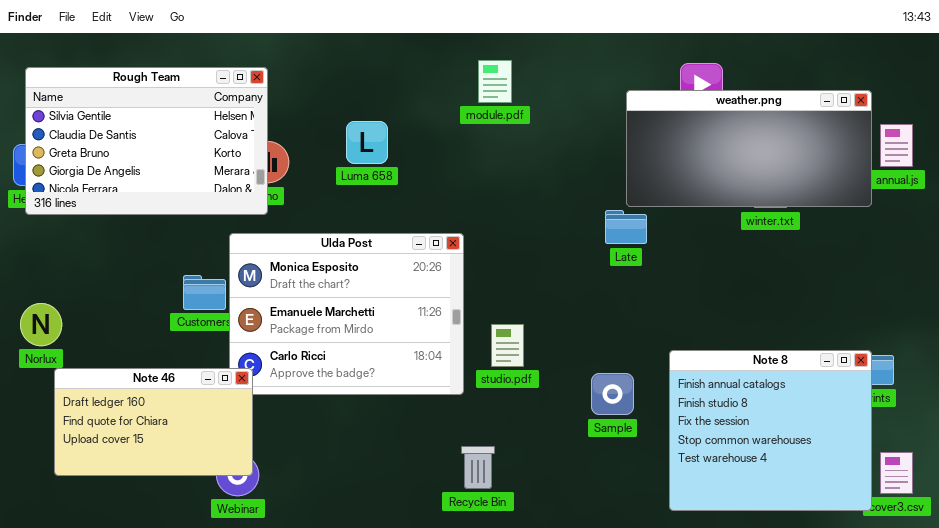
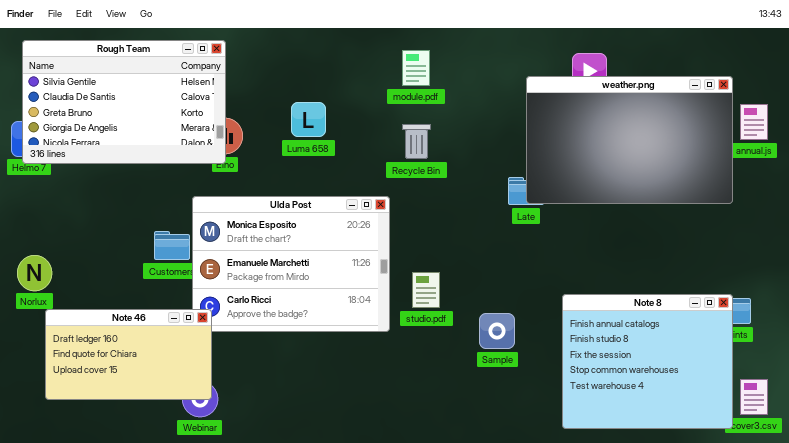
Rough Team: [25,67,268,215] -> [22,40,226,164], moved
weather.png: [626,90,872,207] -> [526,76,733,204], resized
Sample: [591,373,634,415] -> [479,313,515,349], moved
Recycle Bin: [461,446,495,489] -> [402,124,431,159], moved

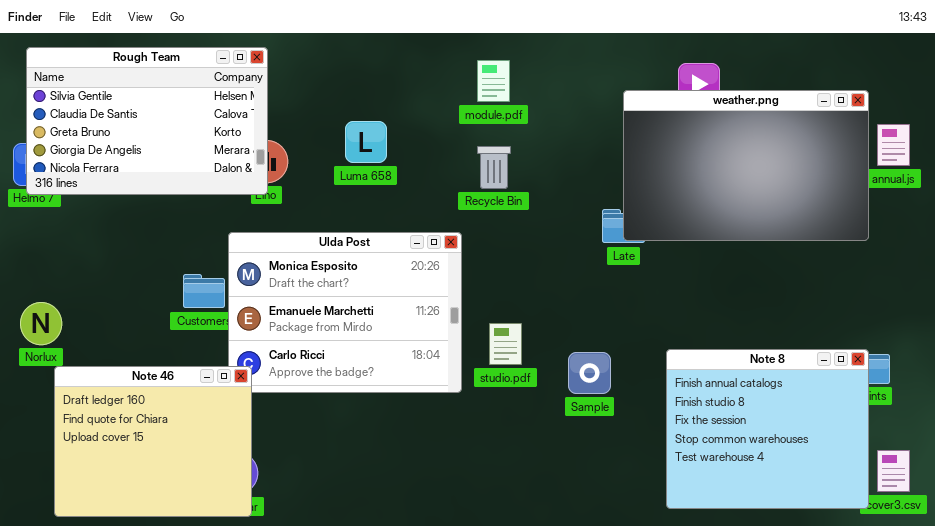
Note 46: [45,309,212,400] -> [54,366,252,517], resized
Sample: [479,313,515,349] -> [568,352,611,394], moved

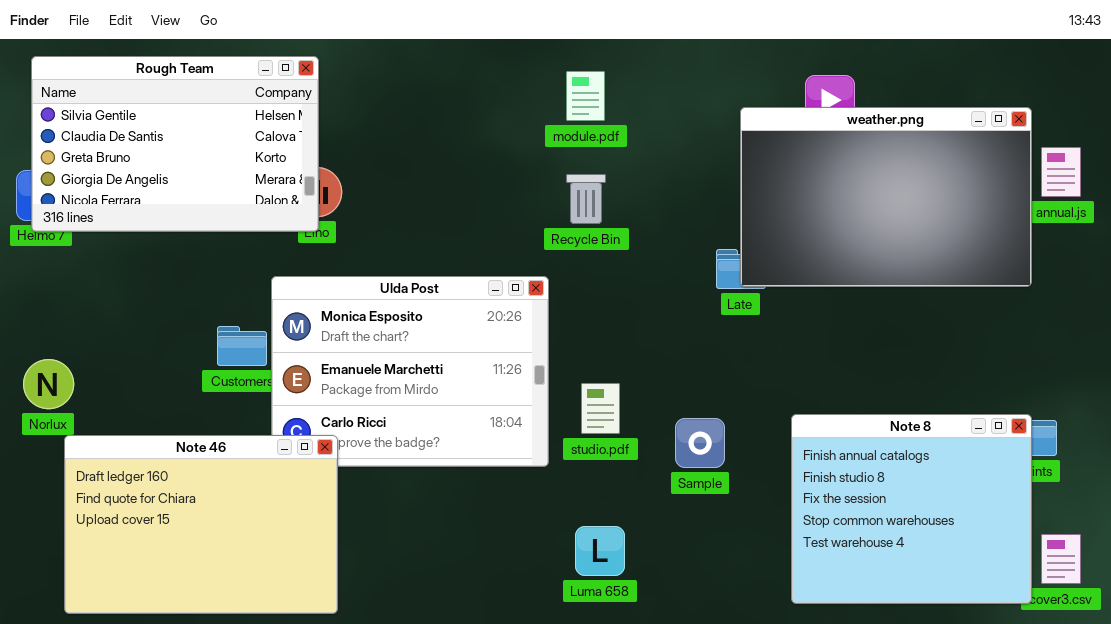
Luma 658: [345,121,387,163] -> [575,526,625,576], moved
Note 46: [54,366,252,517] -> [64,435,338,614], resized

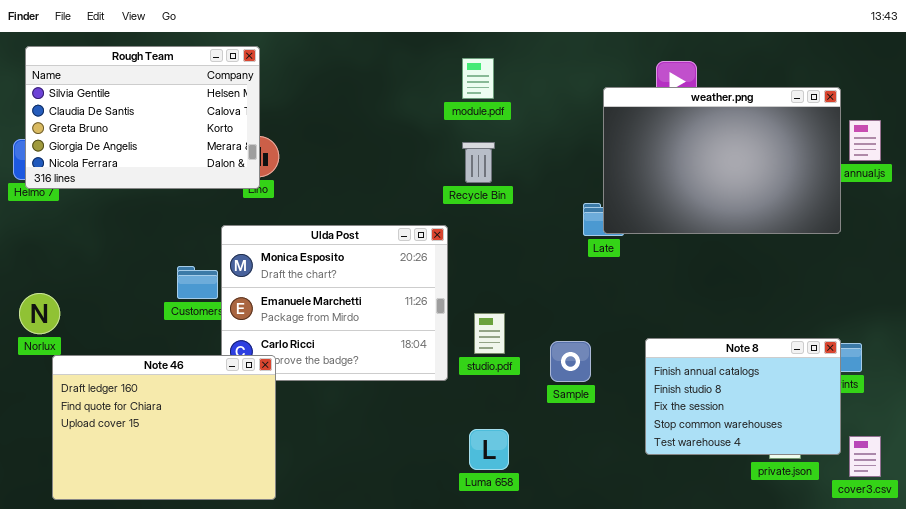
Note 8: [791,414,1032,604] -> [645,338,841,455], resized

